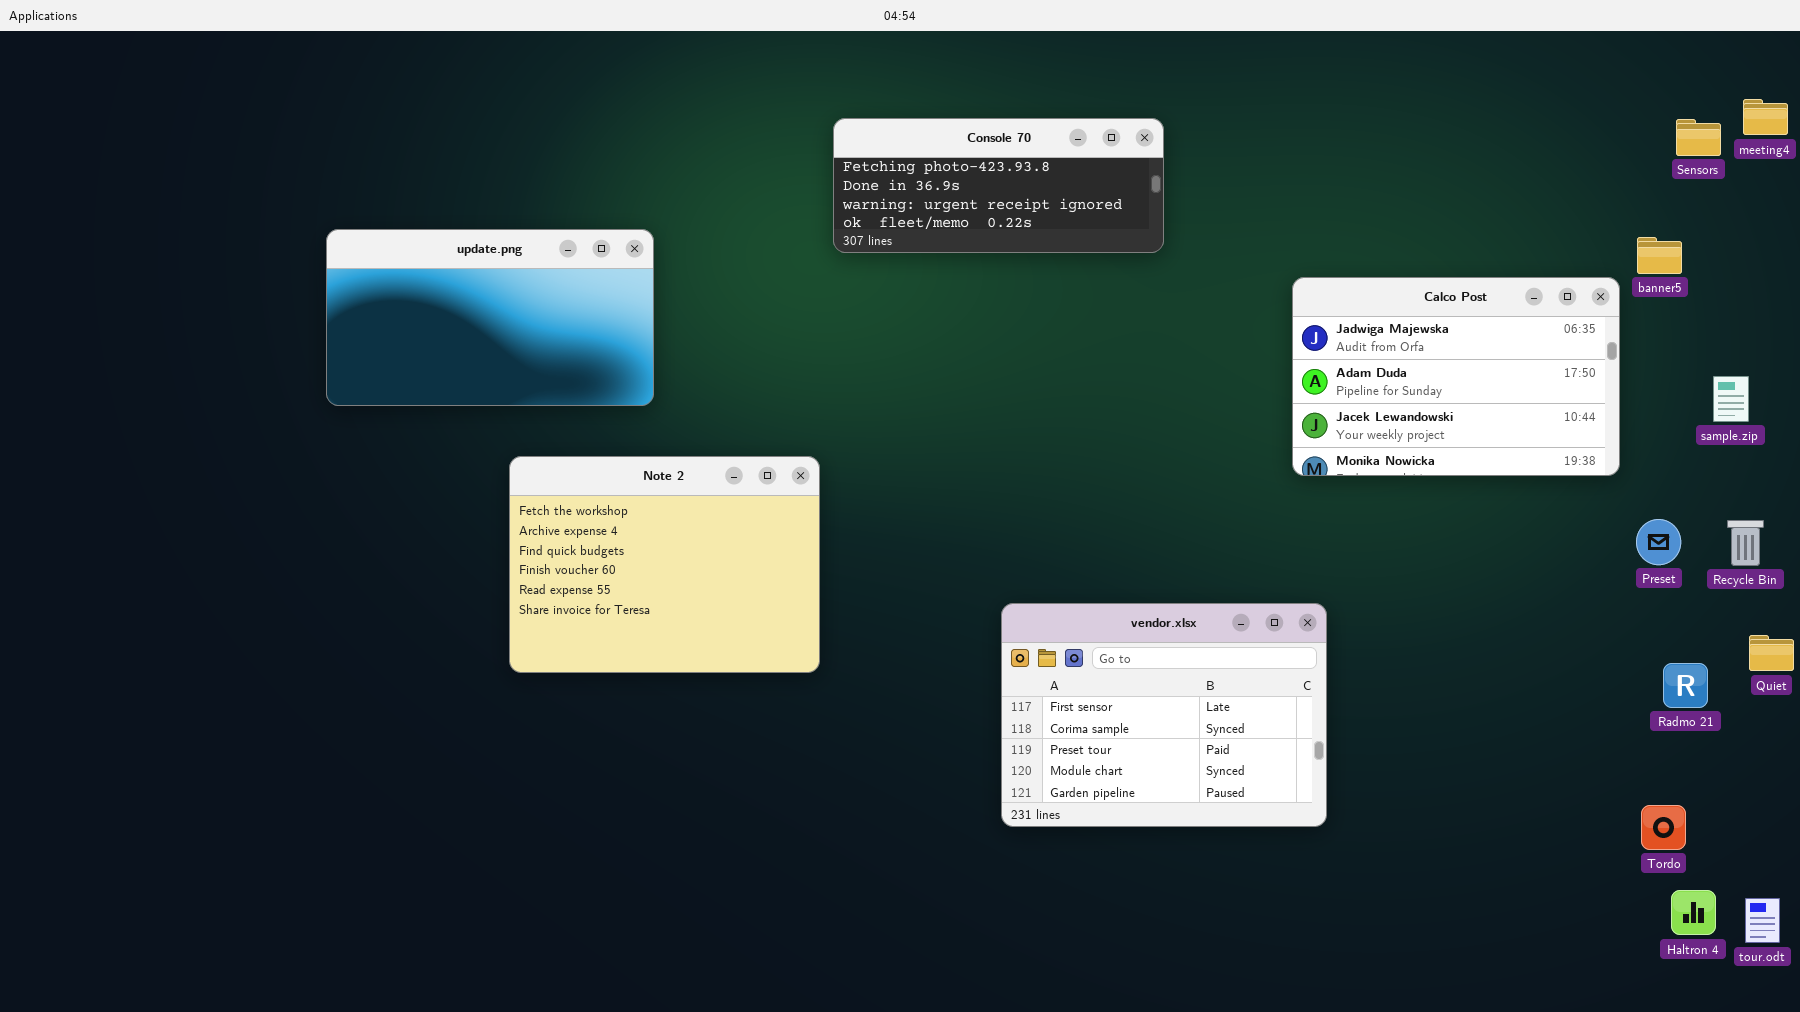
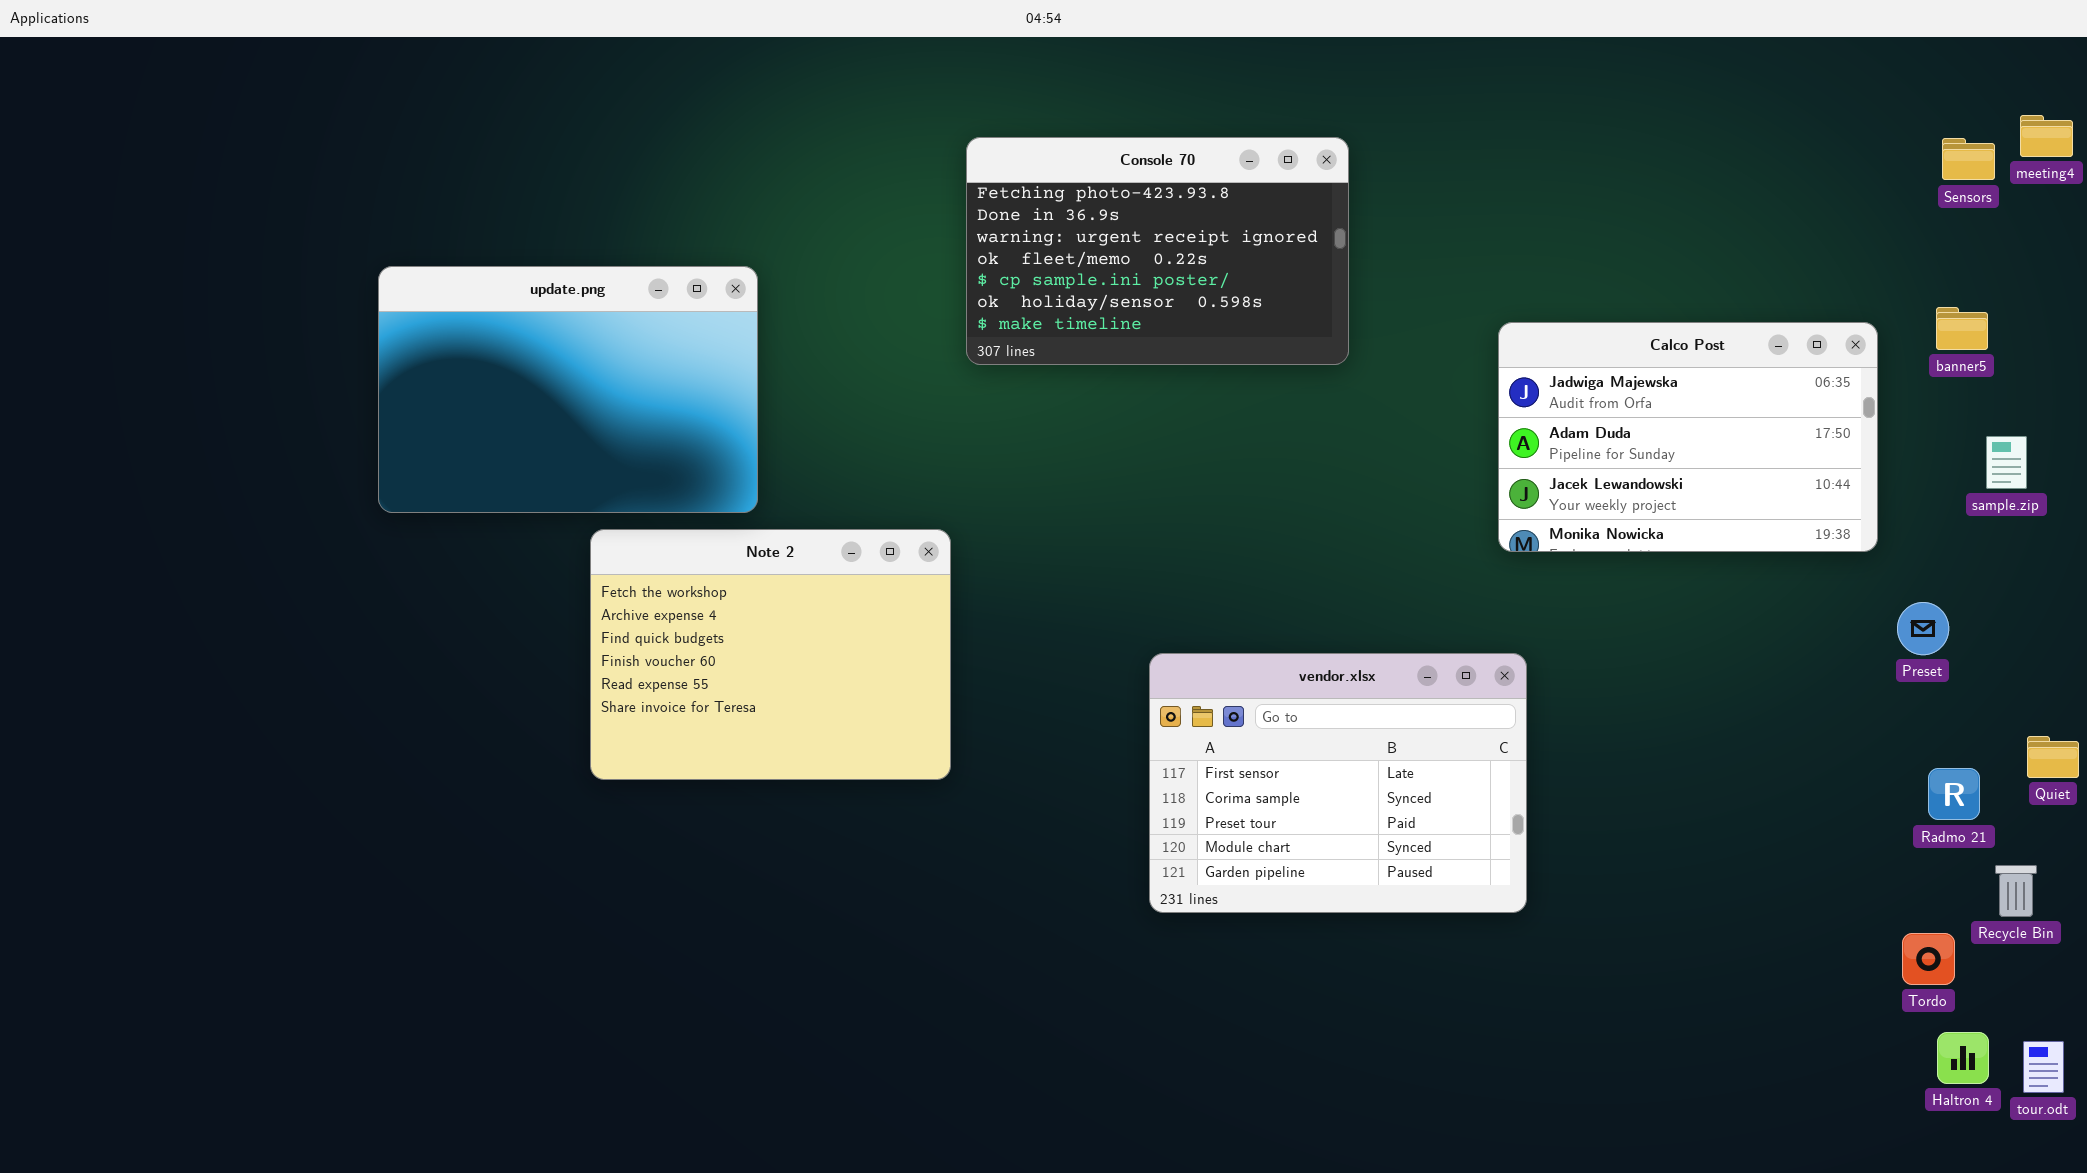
Console 70: [833,118,1164,253] -> [966,137,1349,365], resized
update.png: [326,229,654,406] -> [378,266,758,513], resized
banner5: [1637,237,1682,274] -> [1936,307,1988,350], moved
Recycle Bin: [1727,520,1764,566] -> [1995,865,2037,917], moved
vendor.xlsx: [1001,603,1327,827] -> [1149,653,1527,913], moved

